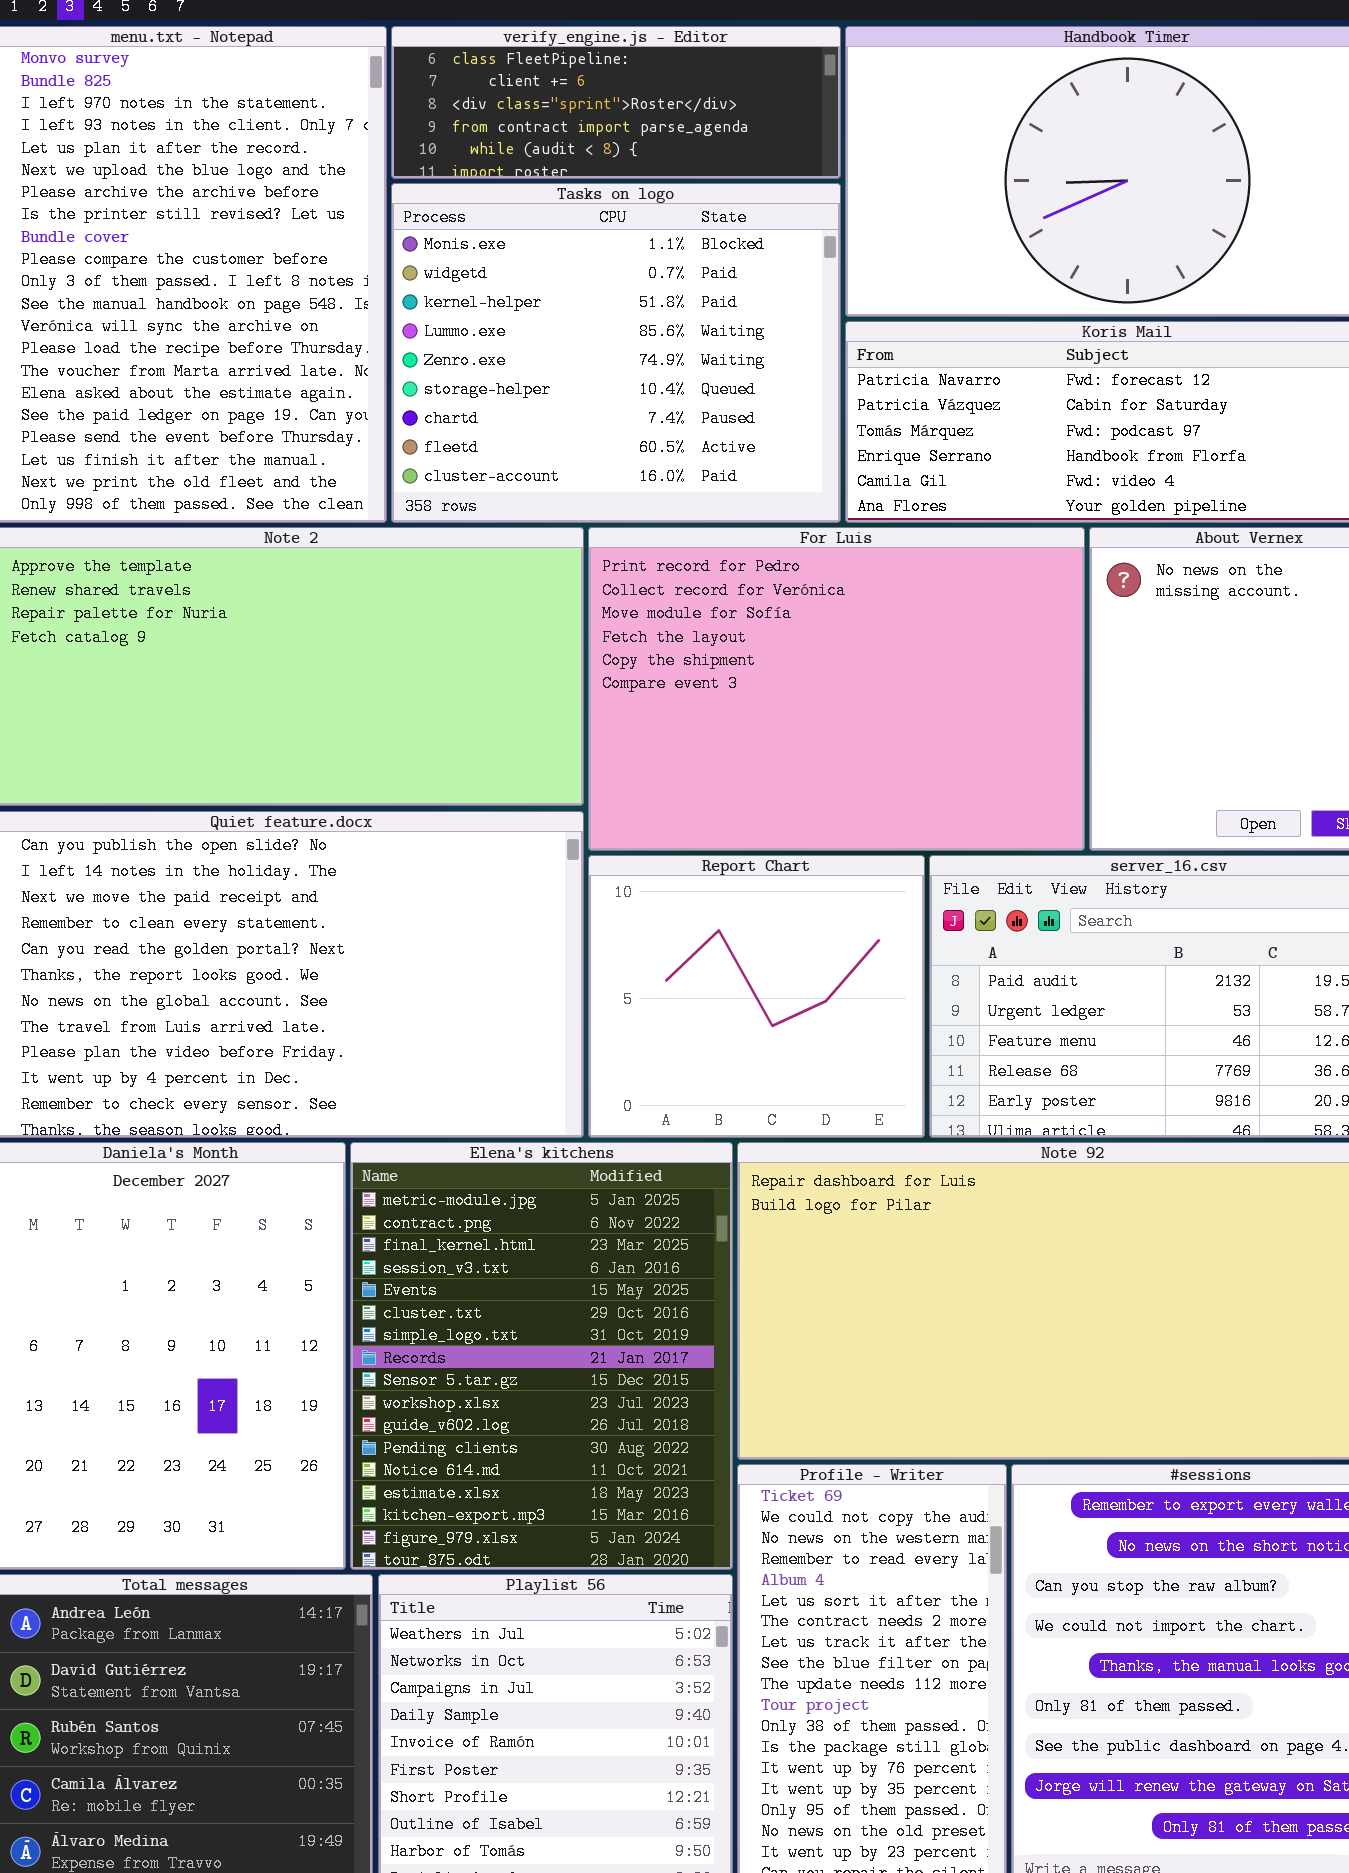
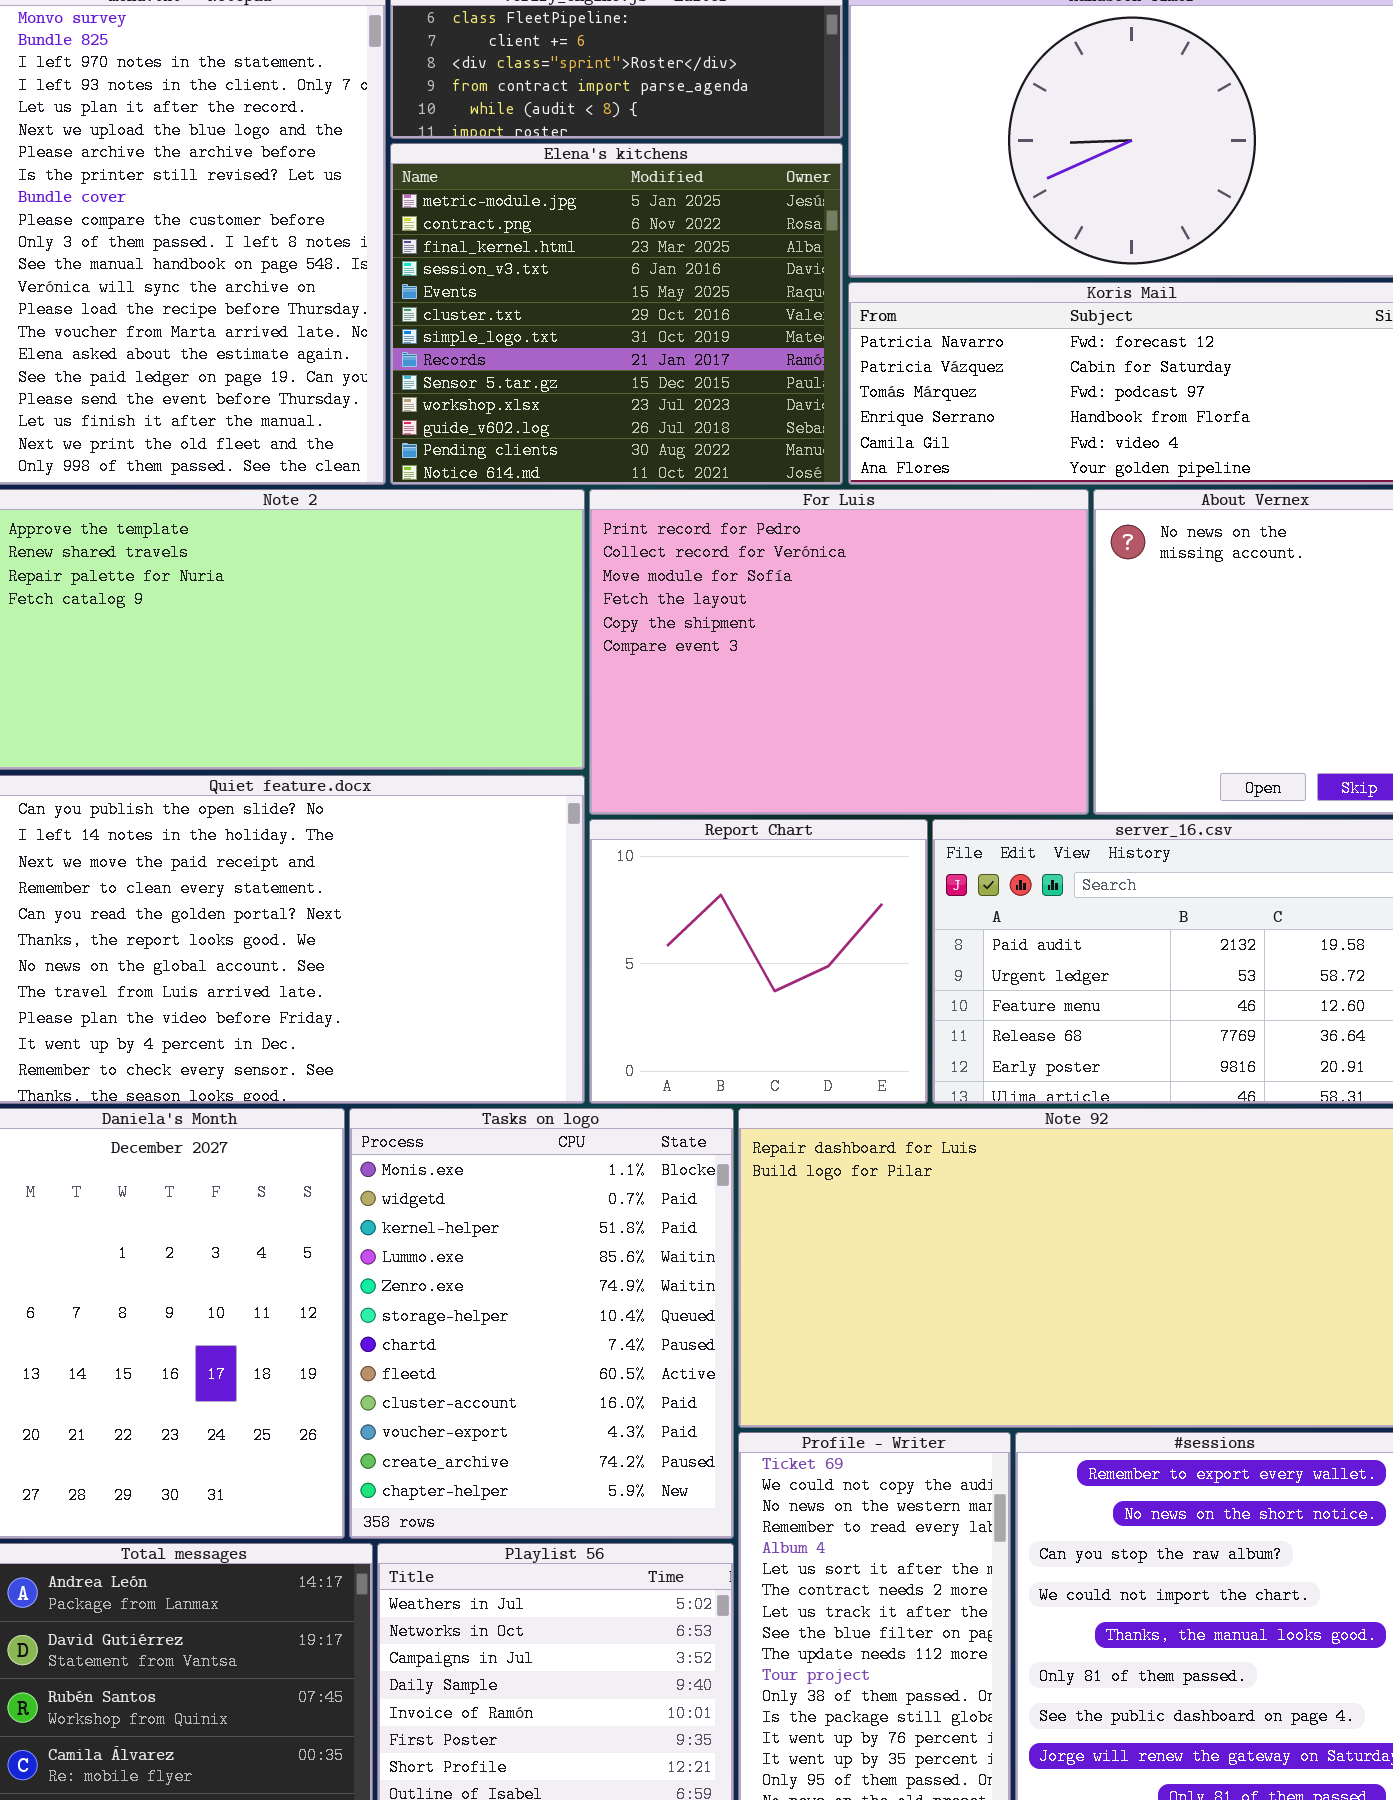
Tasks on logo: [391,183,841,523] -> [349,1108,734,1539], moved, resized
Elena's kitchens: [350,1142,733,1570] -> [390,143,843,485], moved, resized

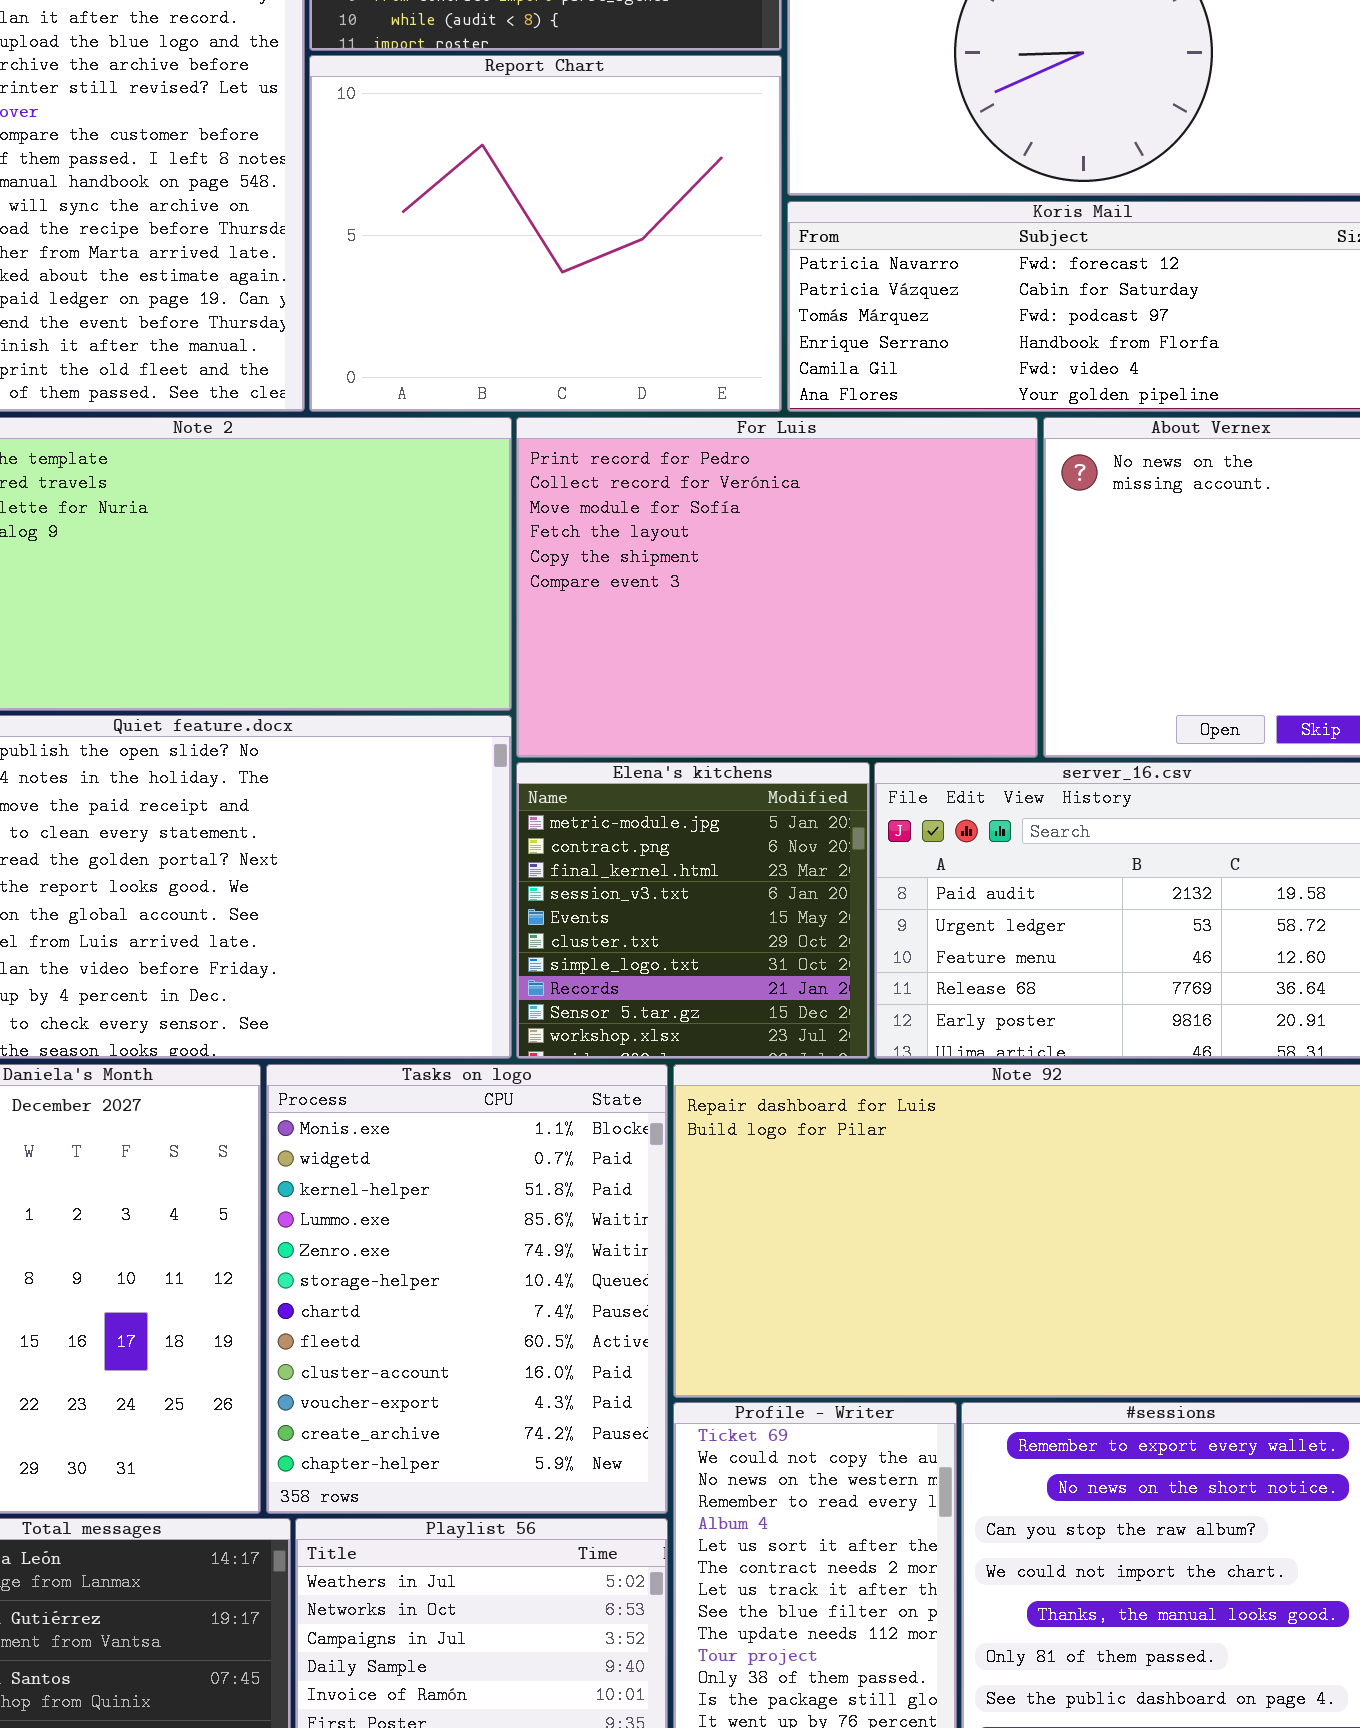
Elena's kitchens: [390,143,843,485] -> [516,762,870,1059], moved, resized
Report Chart: [589,819,928,1104] -> [309,55,782,412], moved, resized

